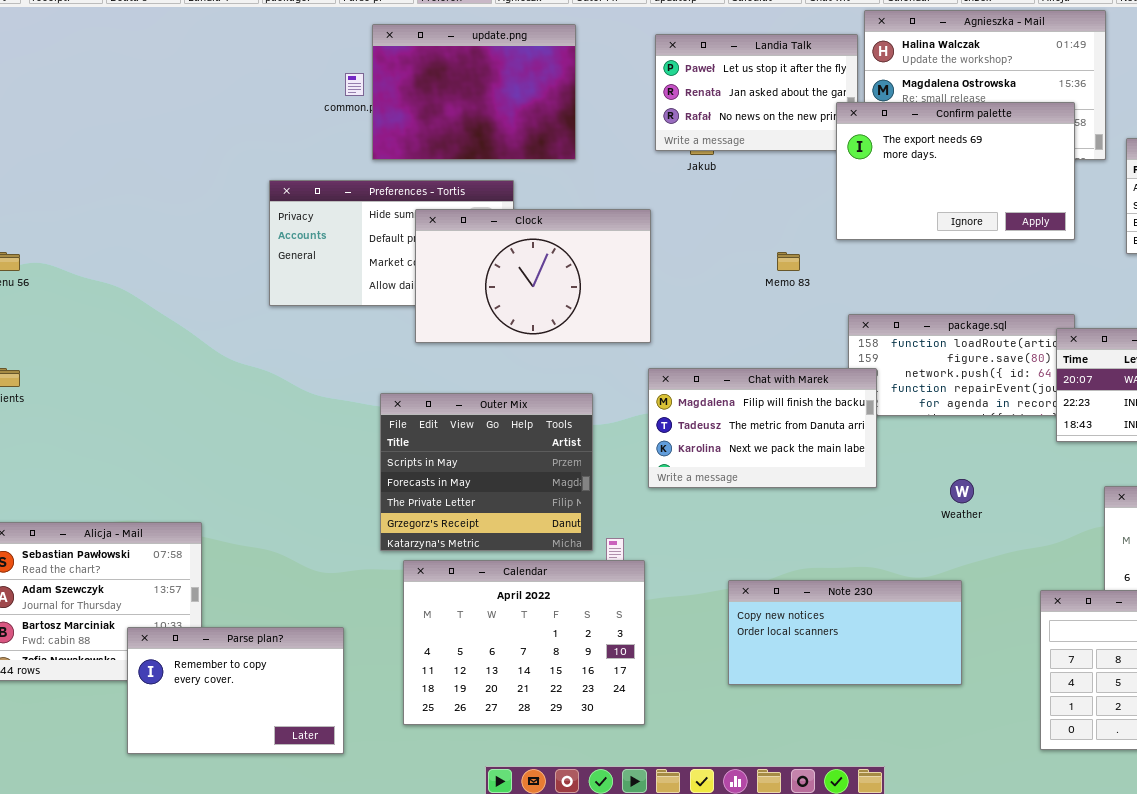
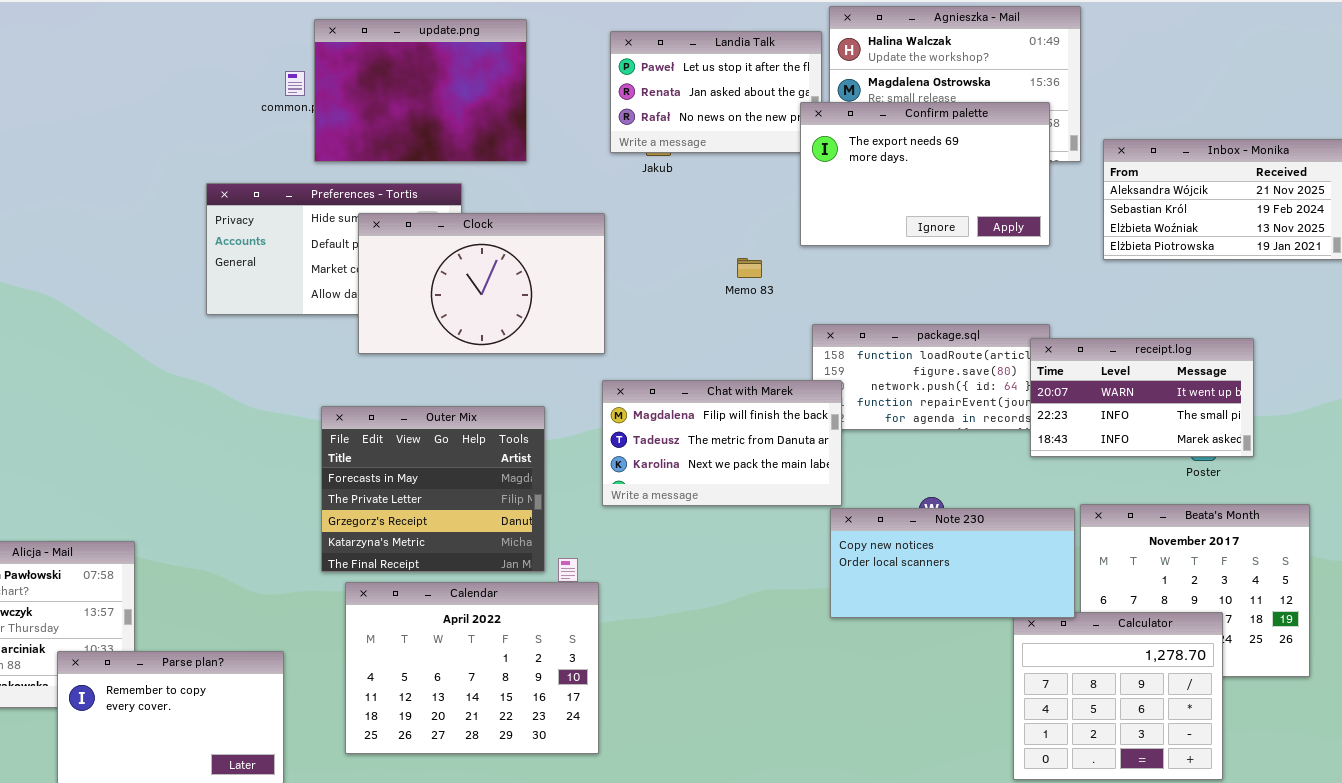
Outer Mix: [380,393,593,551] -> [321,406,545,572], scrolled down 1 row
Note 230: [728,580,962,685] -> [830,508,1075,618], moved

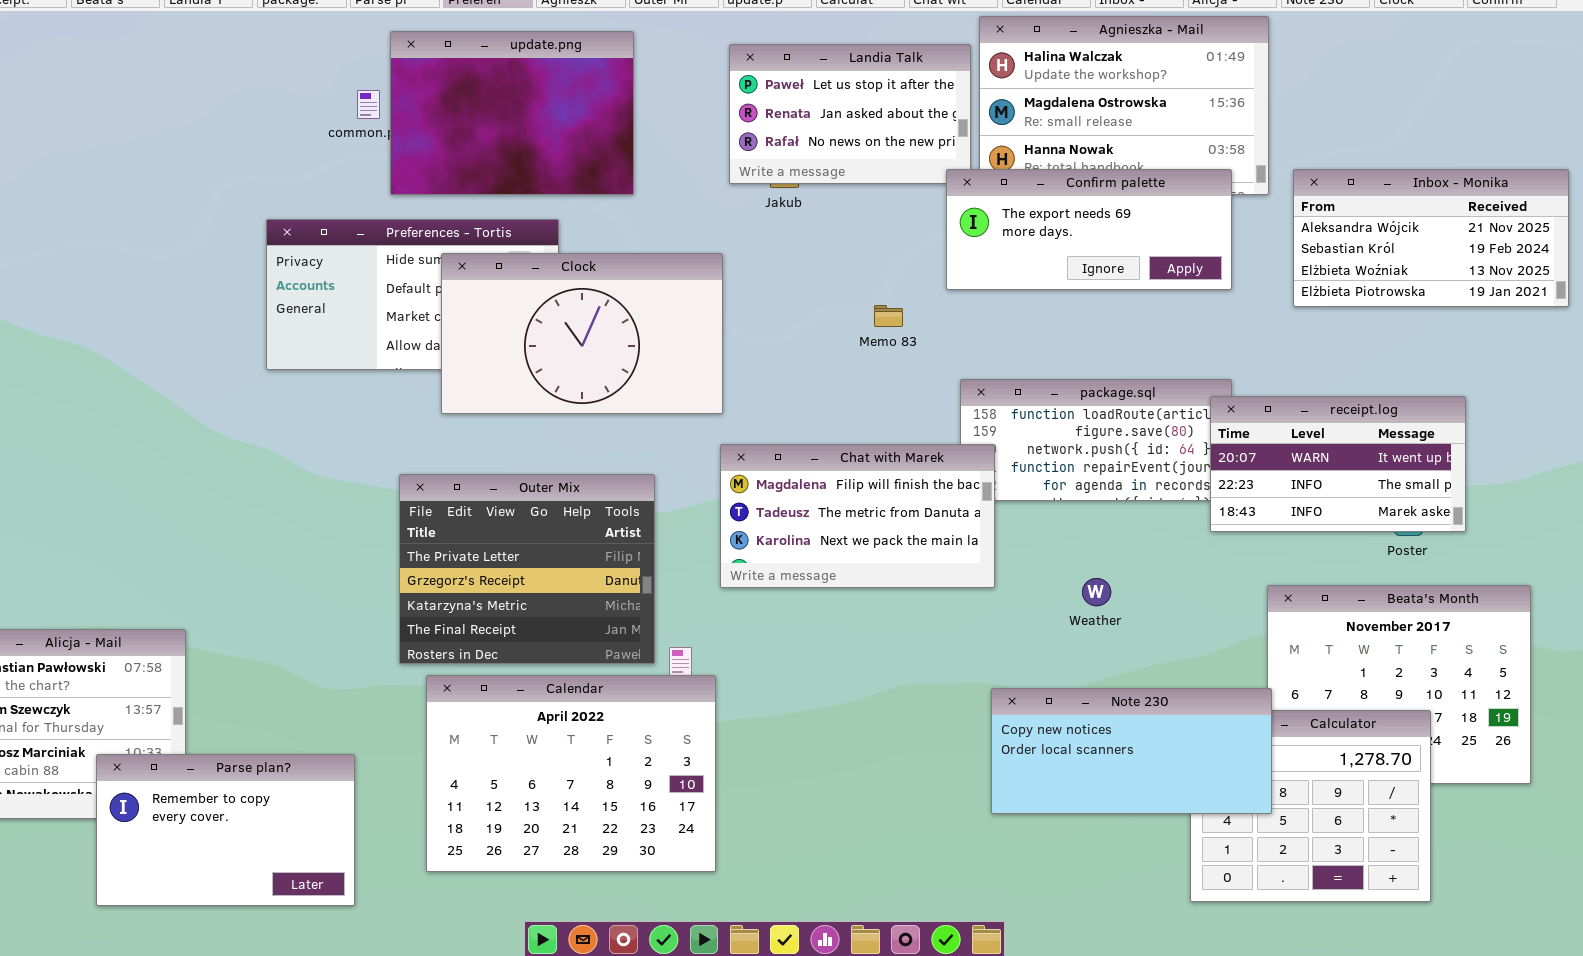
Confirm palette: [800,102,1050,246] -> [946,169,1232,290], resized
Outer Mix: [321,406,545,572] -> [399,474,655,664], scrolled down 1 row
Note 230: [830,508,1075,618] -> [991,688,1272,814], moved

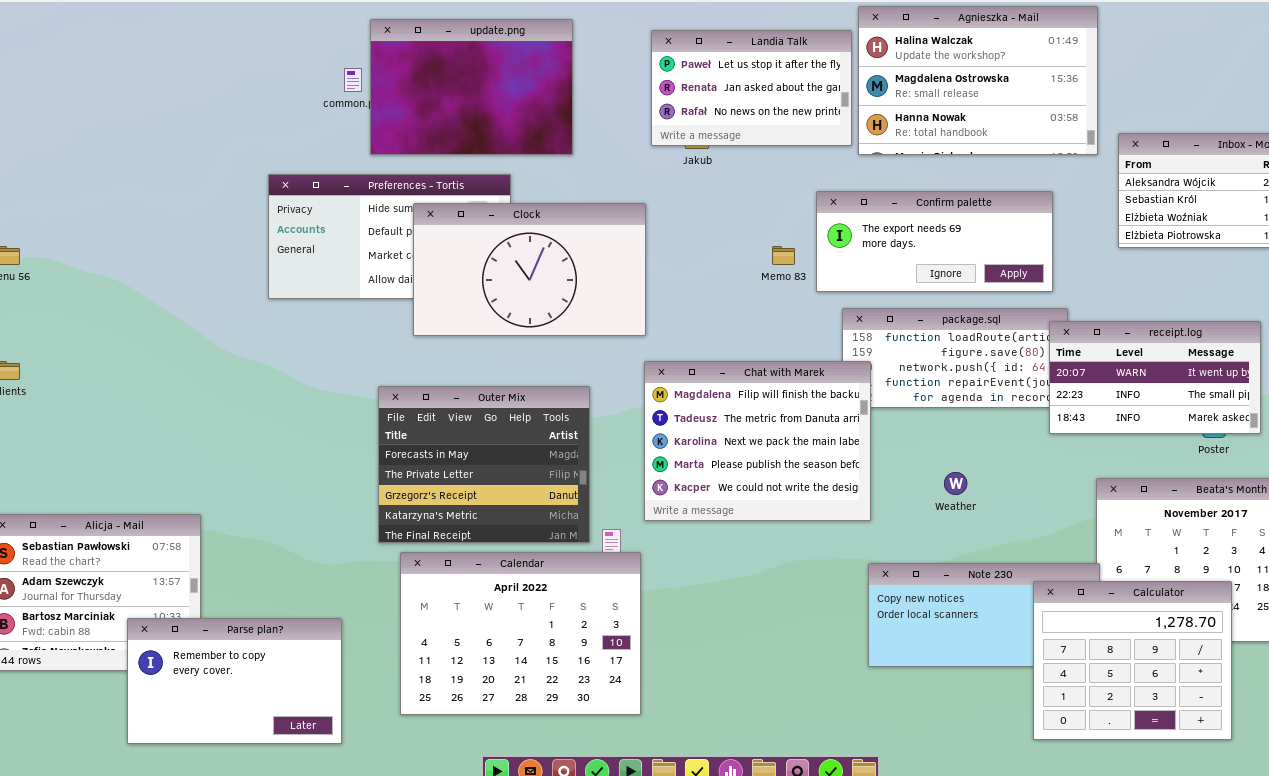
Confirm palette: [946,169,1232,290] -> [816,191,1053,292], moved
Chat with Marek: [720,444,995,588] -> [644,361,871,521], resized
Outer Mix: [399,474,655,664] -> [378,386,590,543], scrolled up 1 row
Calculator: [1190,710,1431,902] -> [1033,581,1232,740], raised

